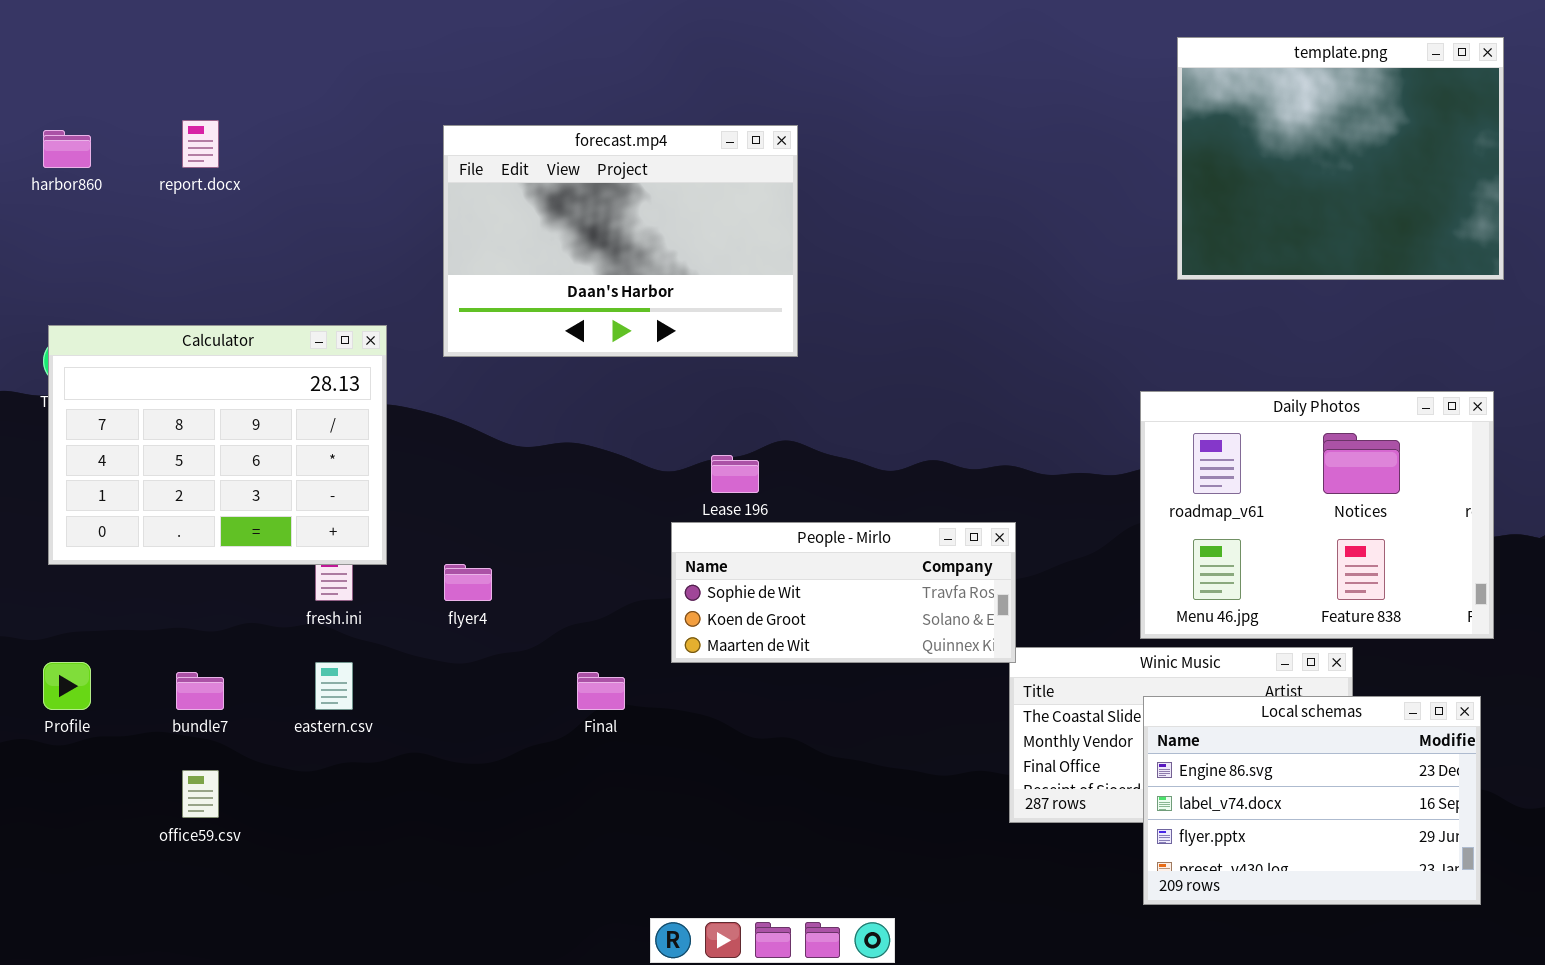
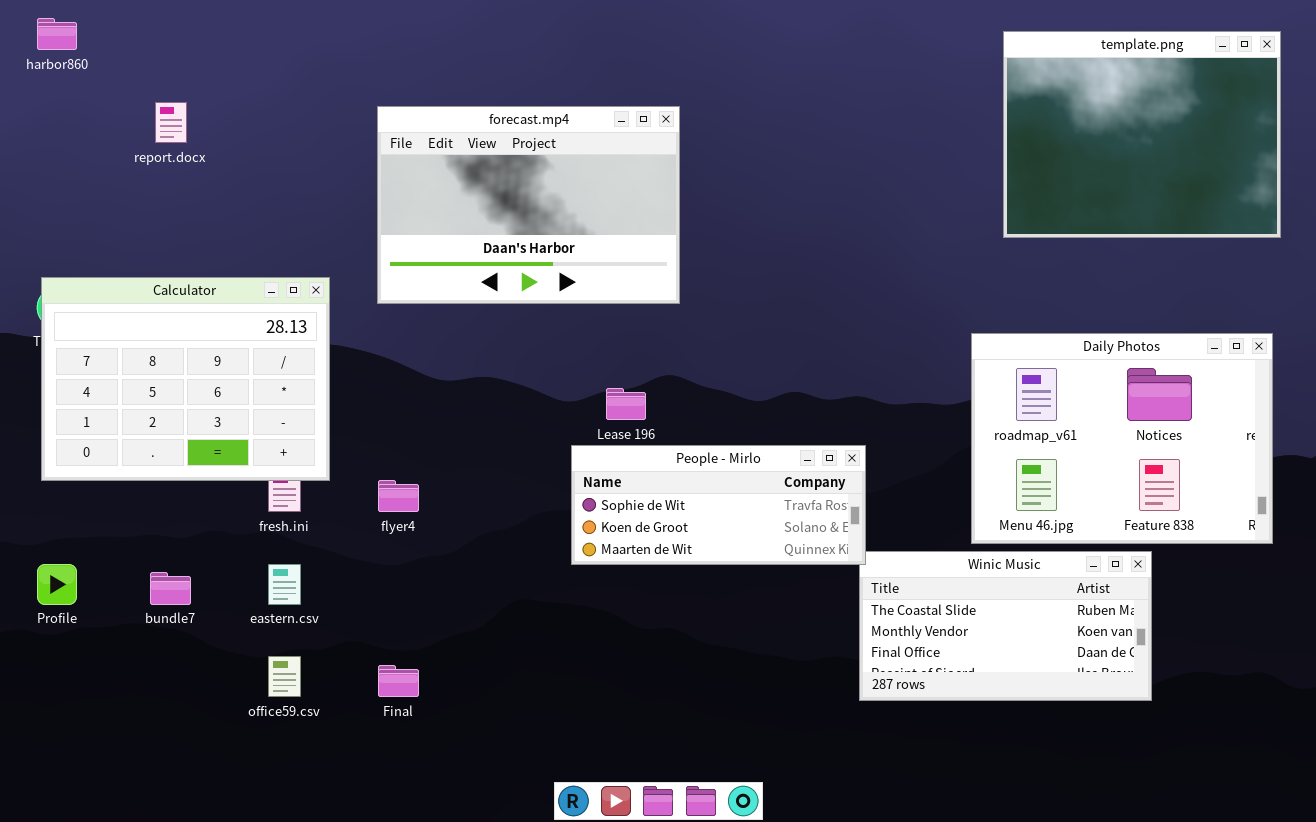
harbor860: [43,130,91,168] -> [37,18,77,50], moved
Final: [577,672,625,710] -> [378,665,419,697], moved
Local schemas: [1143,696,1481,905] -> none, closed
office59.csv: [182,770,219,818] -> [268,656,301,697], moved

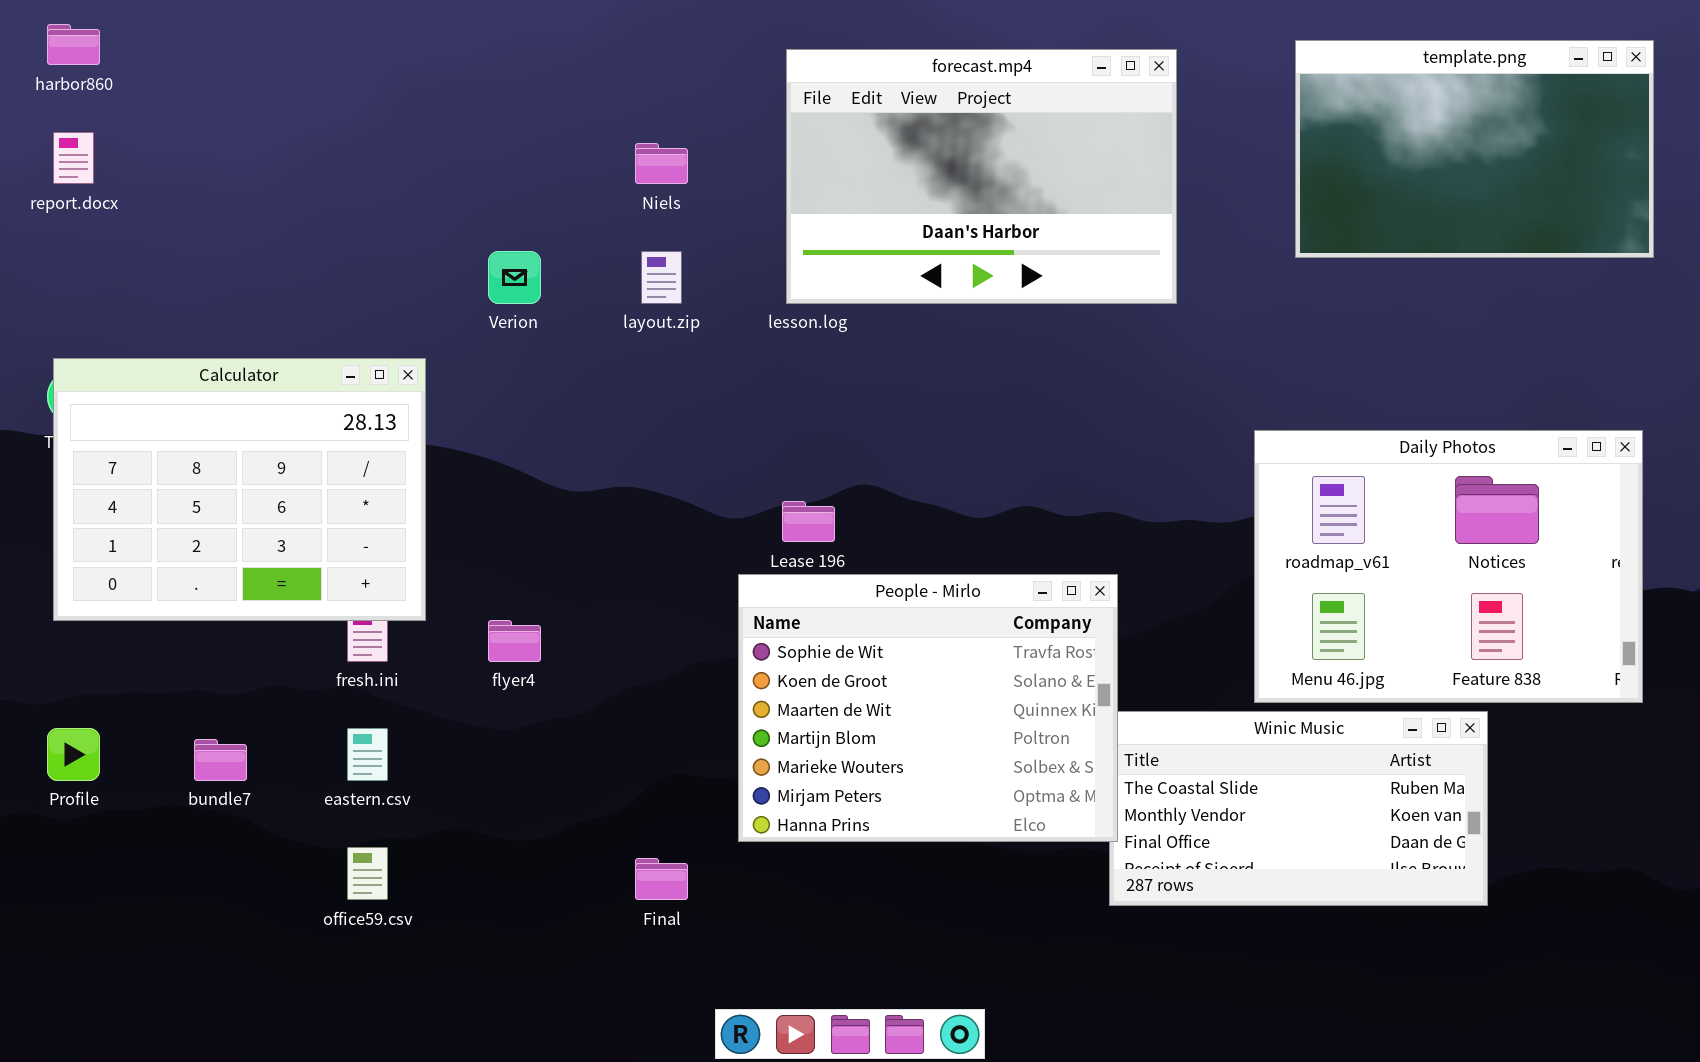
template.png: [1003,31,1281,238] -> [1295,40,1654,258], resized
report.docx: [155,102,187,143] -> [53,132,94,184], moved
forecast.mp4: [377,106,680,304] -> [786,49,1177,304], moved
People - Mirlo: [571,445,866,565] -> [738,574,1118,842], resized
Final: [378,665,419,697] -> [635,858,688,900], moved

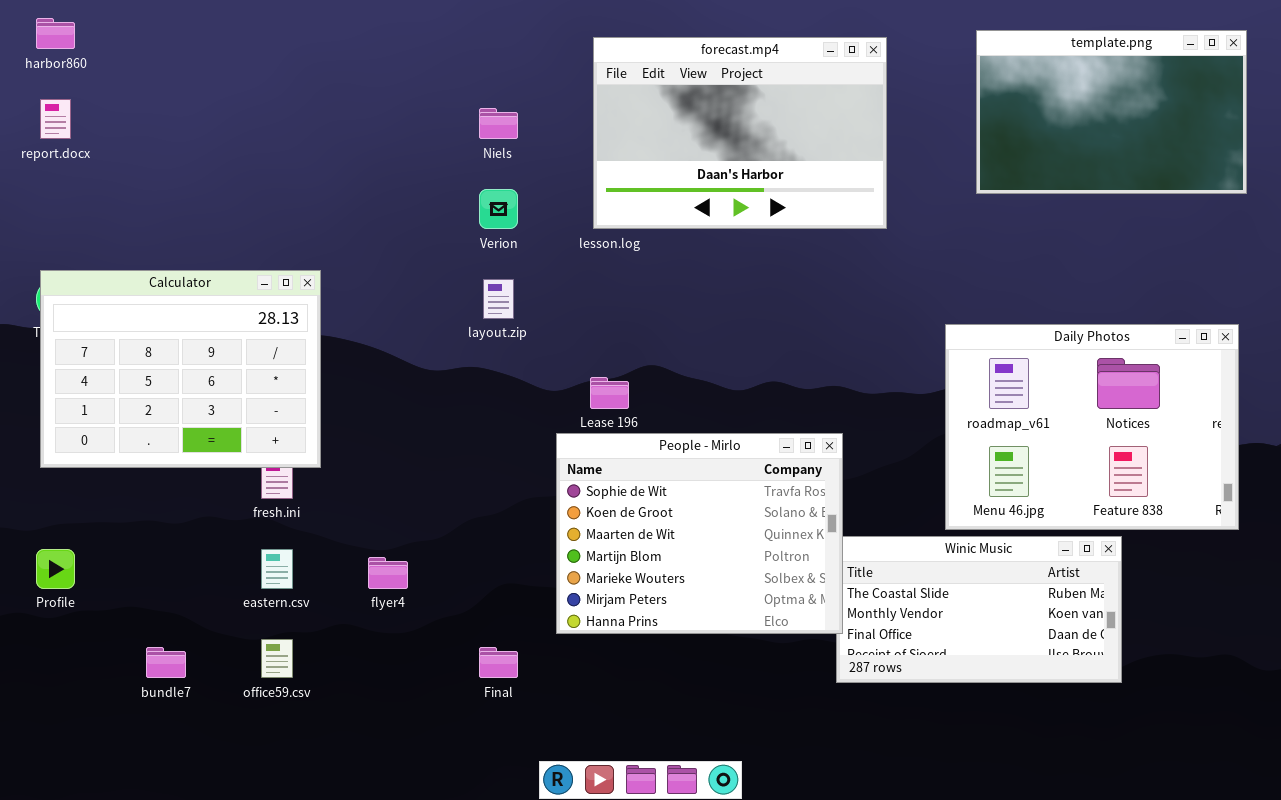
Verion: [488,251,541,304] -> [479,189,518,229], moved
layout.zip: [641,251,682,304] -> [483,279,514,319], moved
flyer4: [488,620,541,662] -> [368,557,408,589], moved
bundle7: [194,739,247,781] -> [146,647,186,678], moved

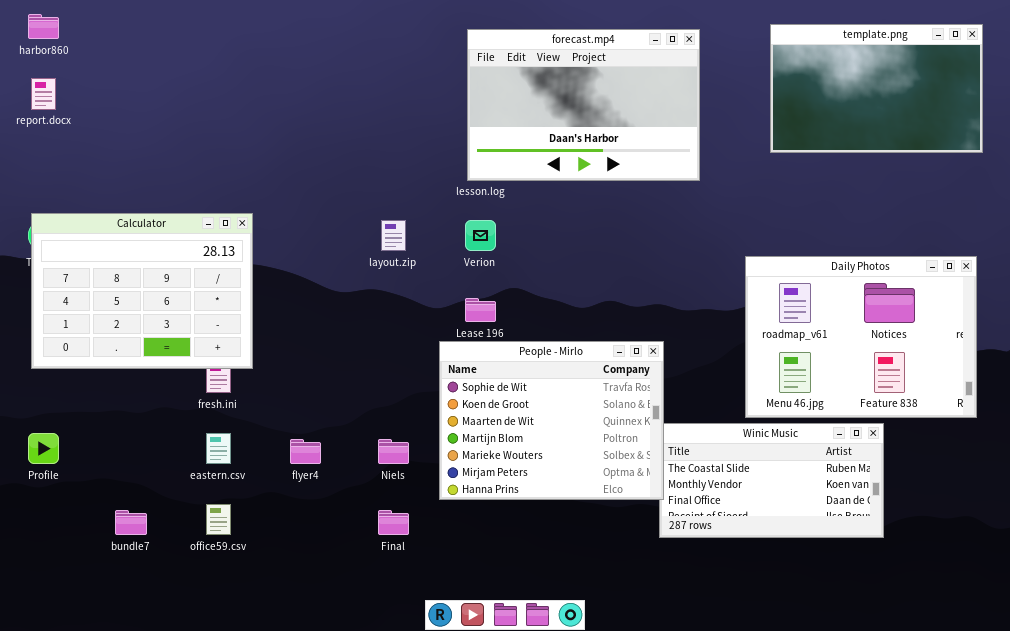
Niels: [479,108,518,139] -> [378,439,409,464], moved
Verion: [479,189,518,229] -> [465,220,496,251], moved

